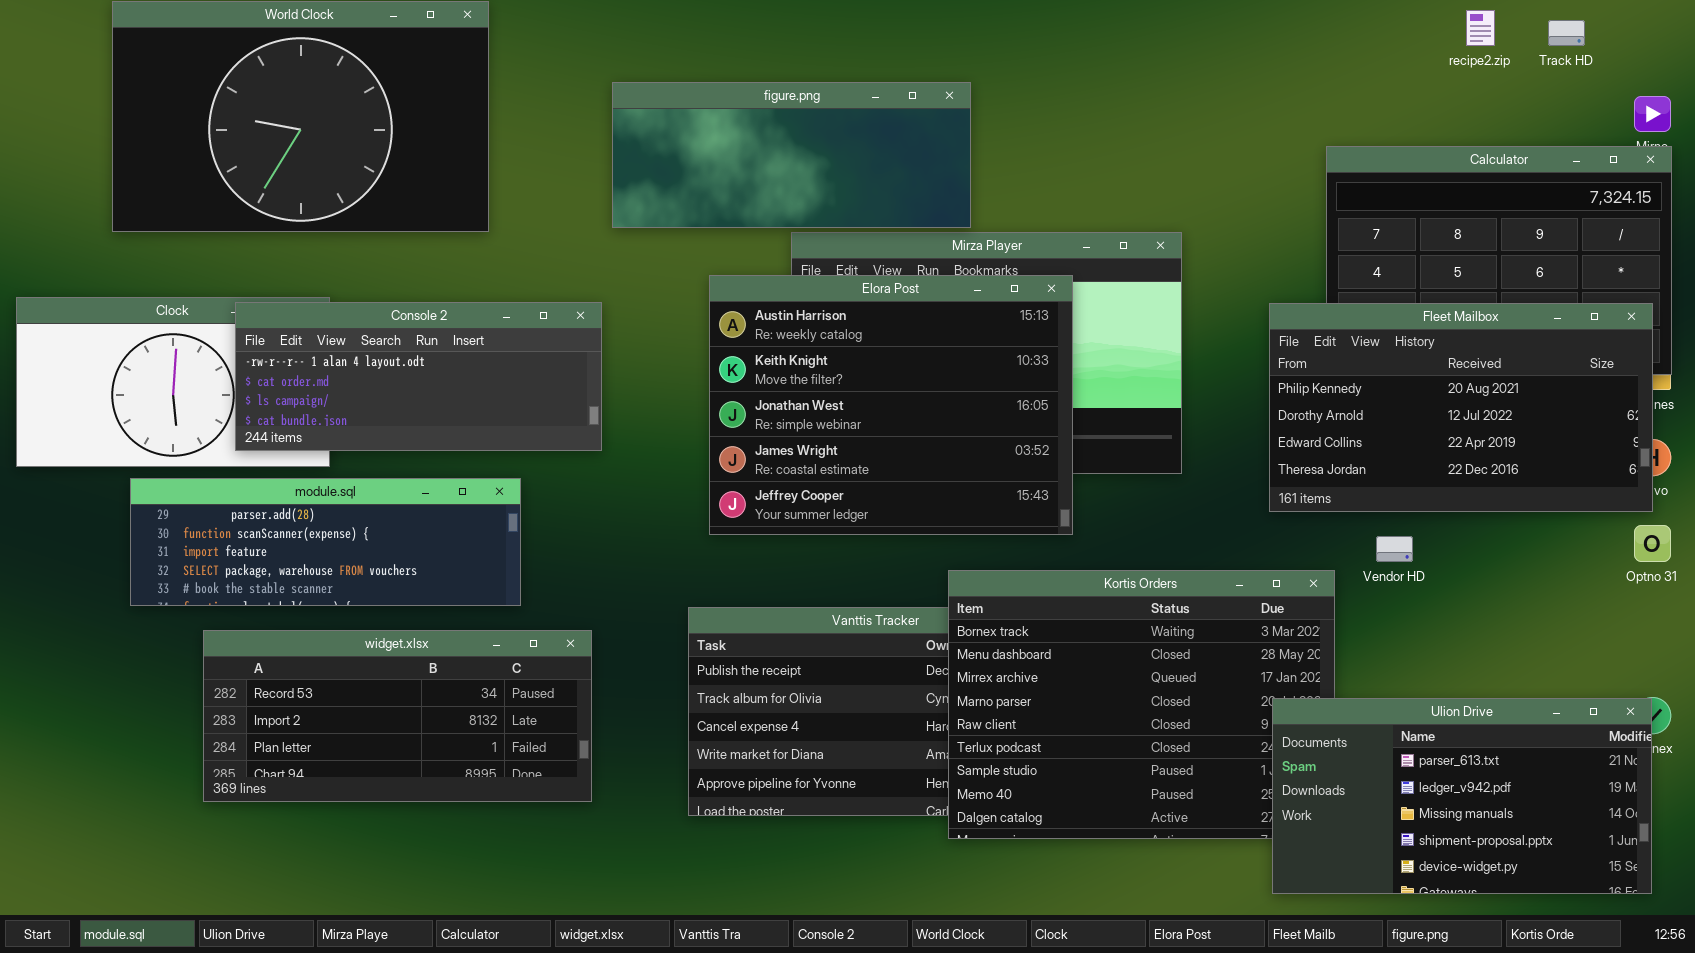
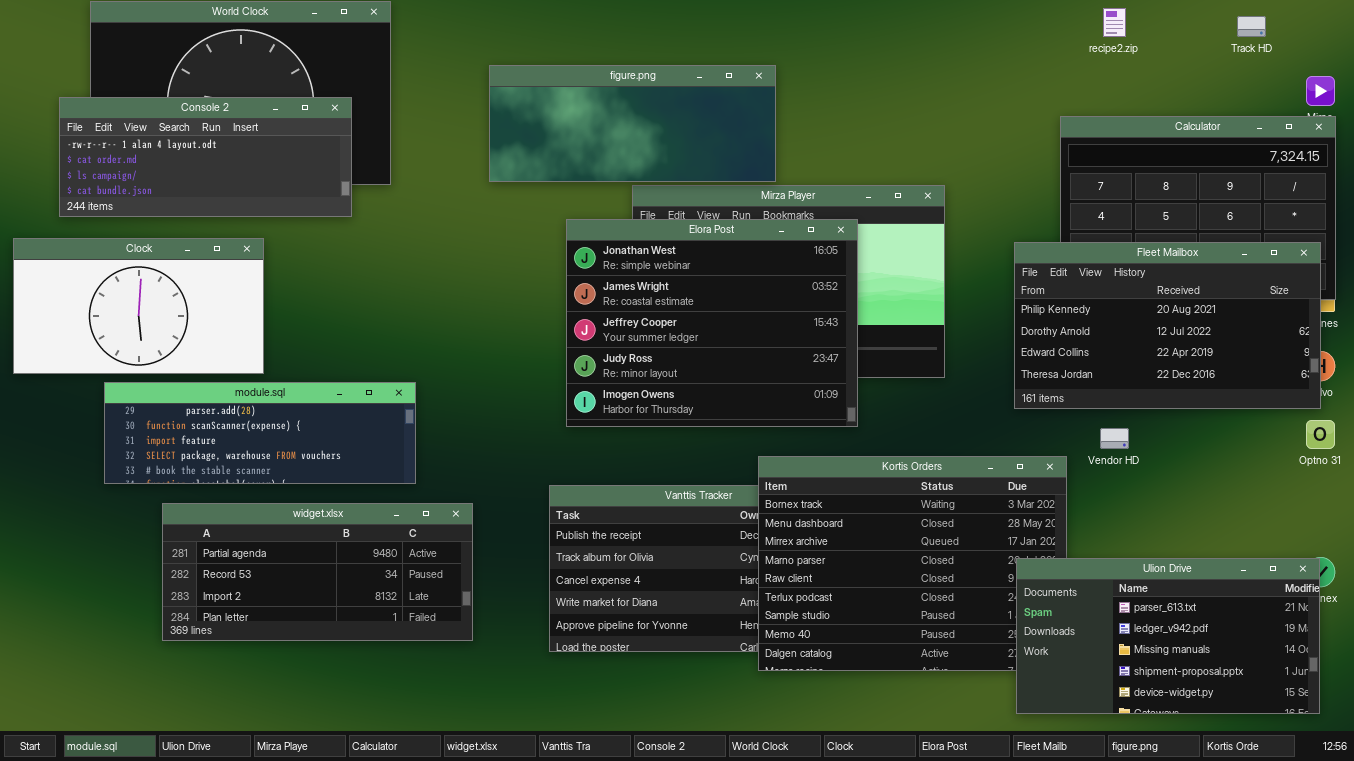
recipe2.zip: [1466,10,1495,46] -> [1103,8,1126,37], moved
Elora Post: [709,275,1073,535] -> [566,219,858,427], scrolled down 2 rows
Console 2: [235,302,602,451] -> [59,97,352,217], moved
widget.xlsx: [203,630,592,802] -> [162,503,473,641], scrolled up 1 row

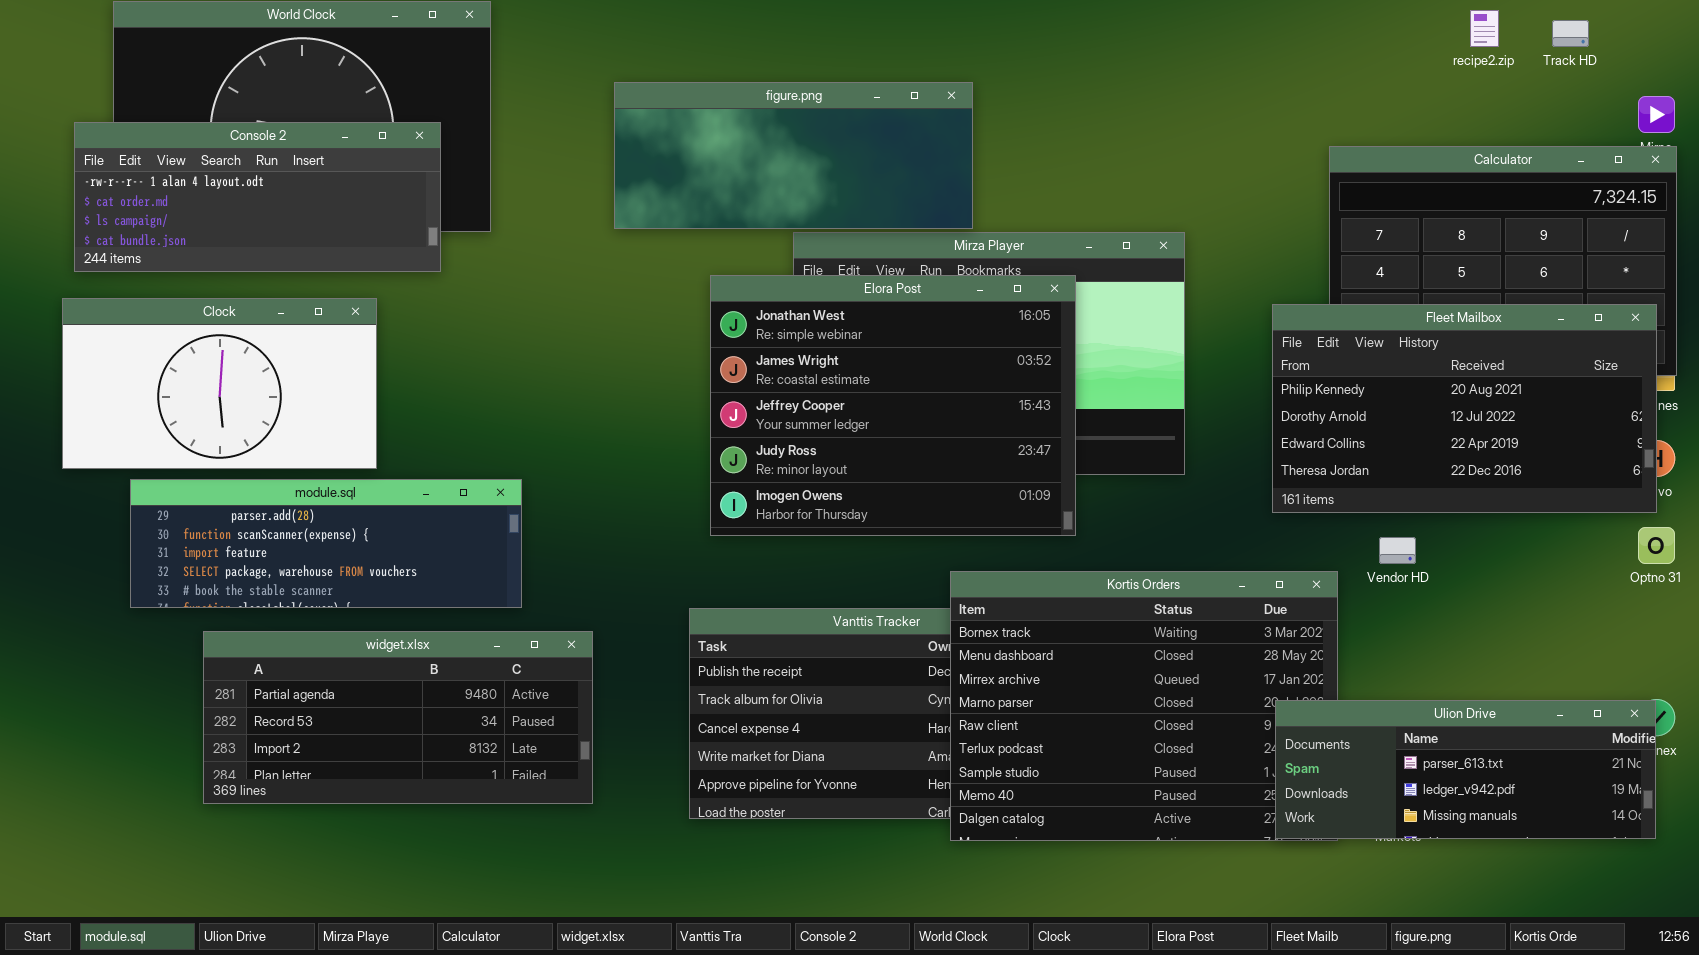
recipe2.zip: [1103,8,1126,37] -> [1470,10,1499,47], moved
Clock: [13,238,264,374] -> [62,298,377,469], moved
Ulion Drive: [1016,558,1320,714] -> [1275,700,1656,839], resized

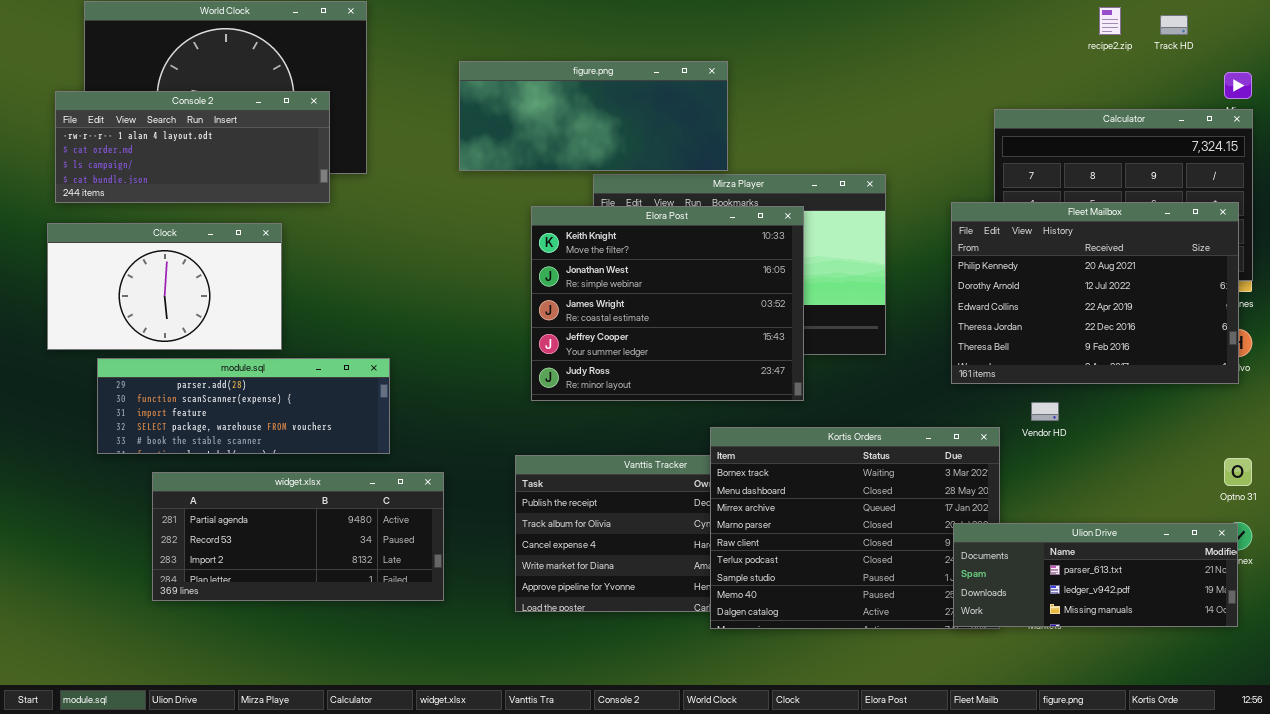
Elora Post: [710,275,1076,536] -> [531,206,804,401], scrolled up 1 row
Fleet Mailbox: [1272,304,1657,513] -> [951,202,1239,384], resized
Optno 31: [1638,527,1675,564] -> [1224,458,1252,486], moved

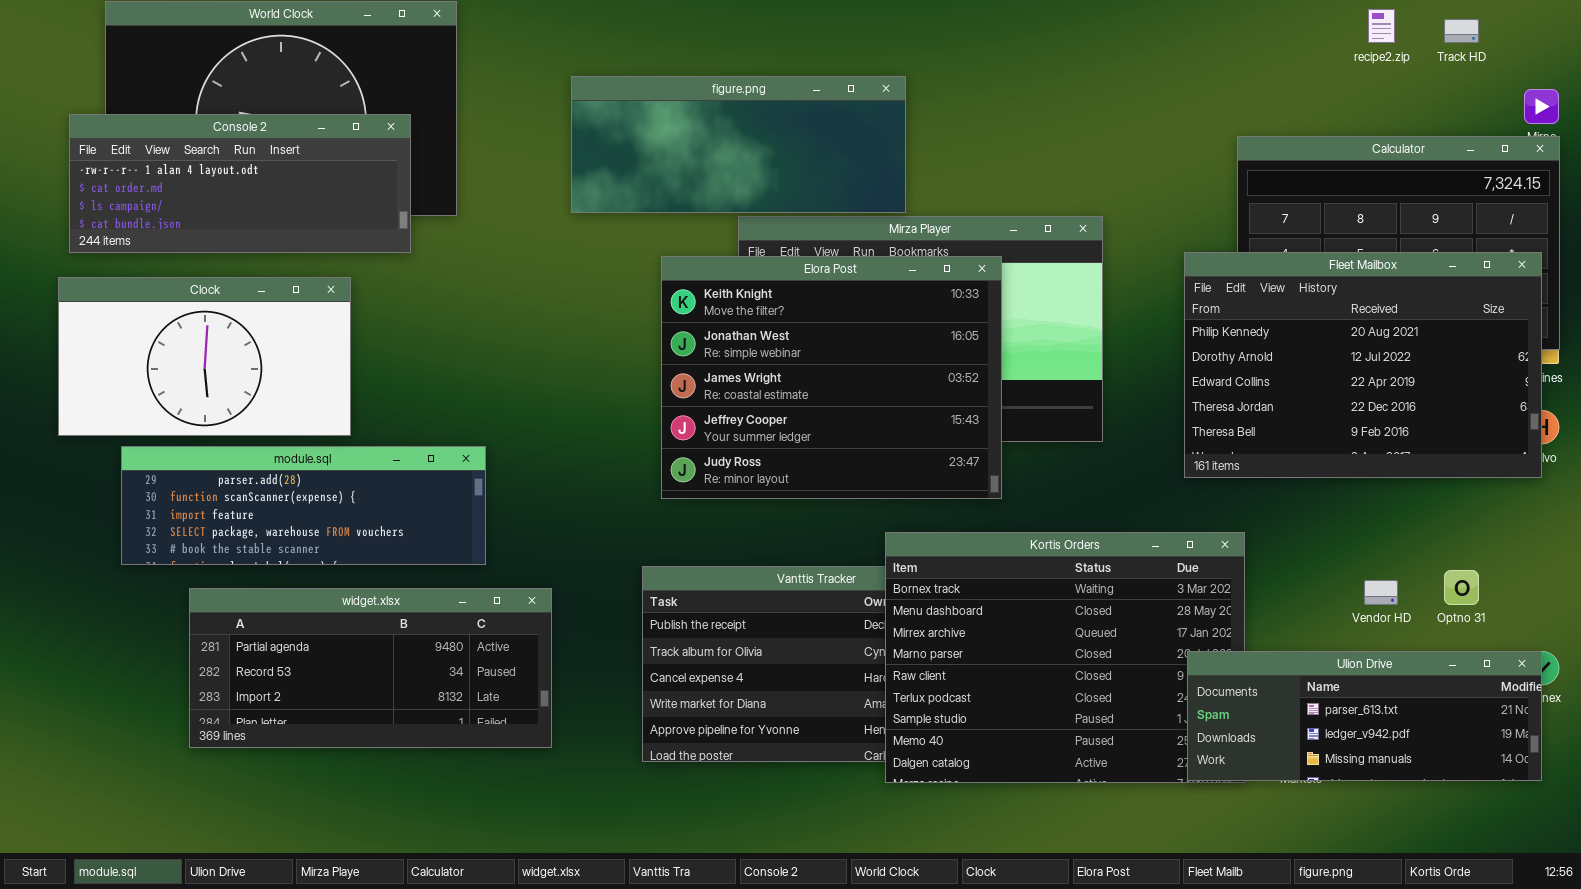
Vendor HD: [1031,402,1059,421] -> [1364,580,1398,605], moved
Optno 31: [1224,458,1252,486] -> [1444,570,1479,605], moved

